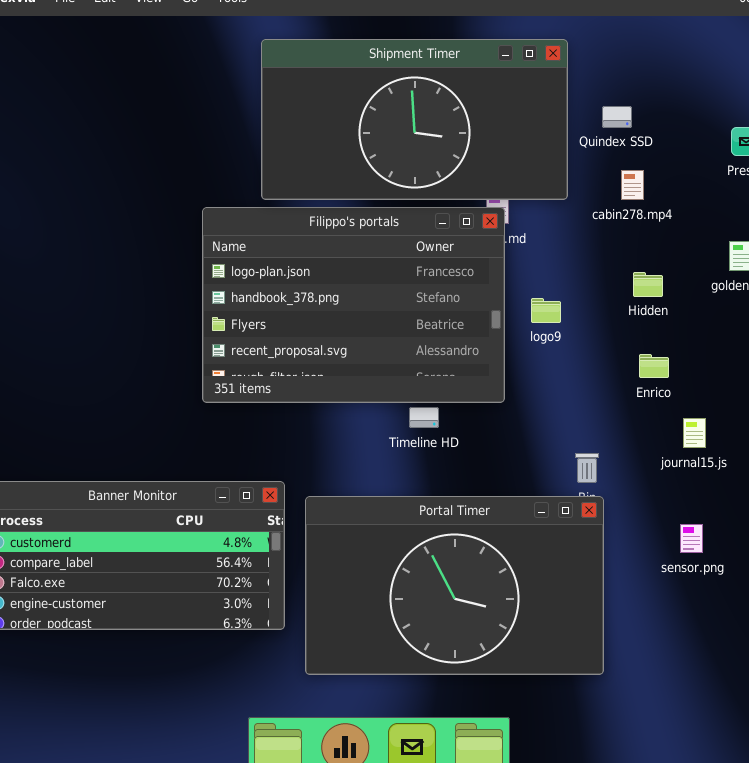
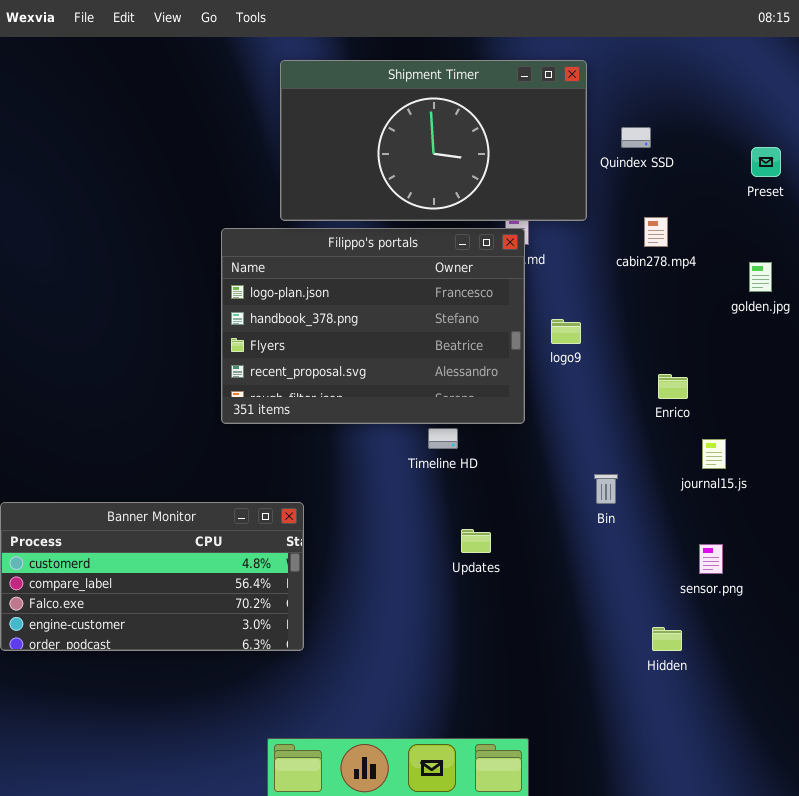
cabin278.mp4: [621,170,644,200] -> [644,217,668,247], moved
Hidden: [633,272,663,297] -> [652,627,682,651], moved
Portal Timer: [305,496,604,675] -> none, closed

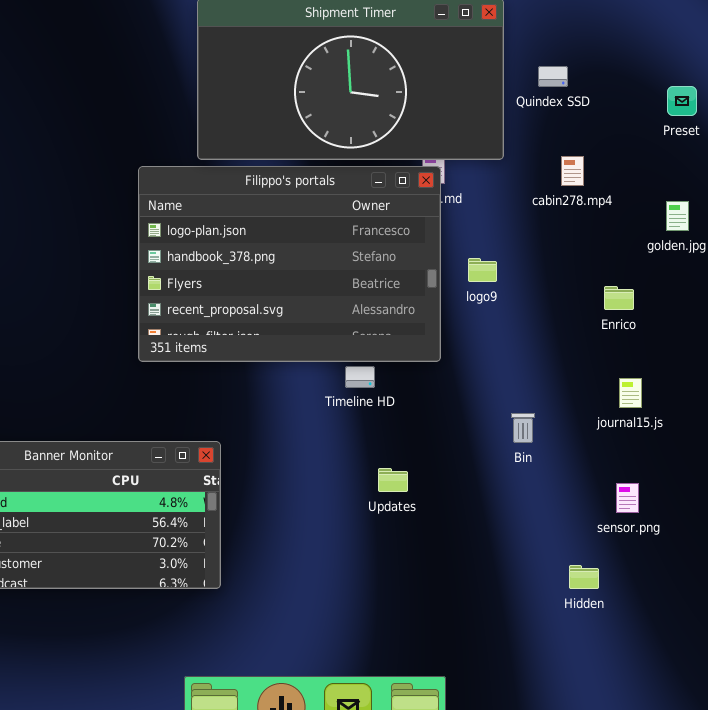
Enrico: [658,374,688,399] -> [604,286,634,310], moved

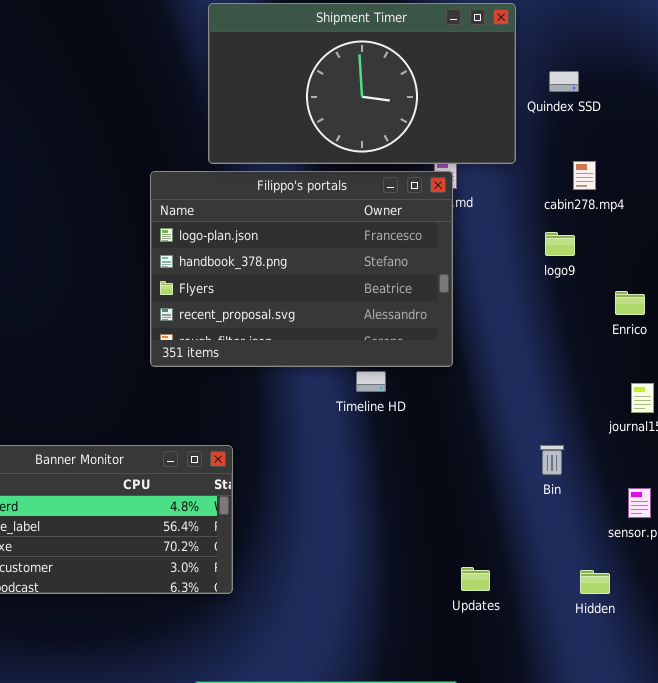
logo9: [468,258,497,282] -> [545,232,575,256], moved
Bin: [511,413,535,443] -> [540,445,564,475], moved
Updates: [378,468,408,492] -> [461,567,490,591], moved

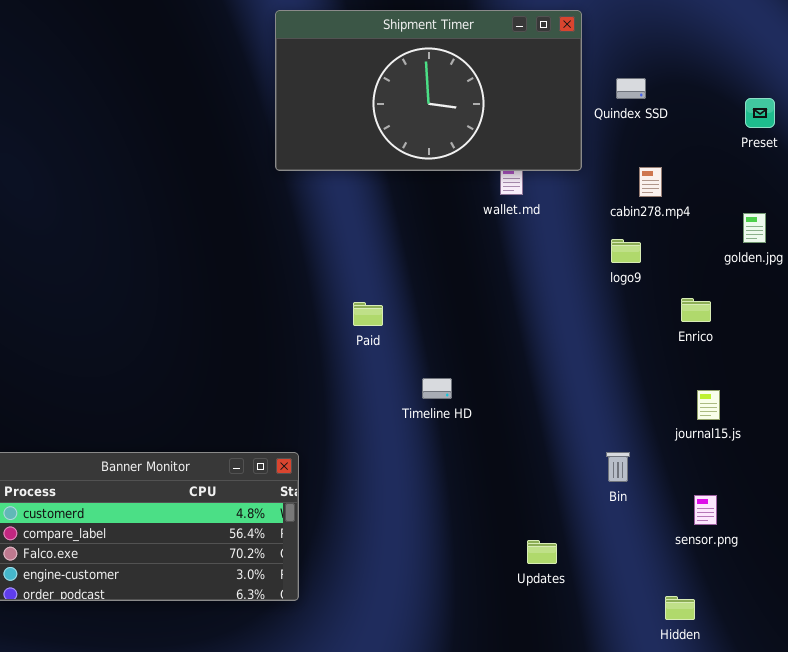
Filippo's portals: [150,171,453,367] -> none, closed
Updates: [461,567,490,591] -> [527,540,557,564], moved
Hidden: [580,570,610,594] -> [665,596,695,620], moved

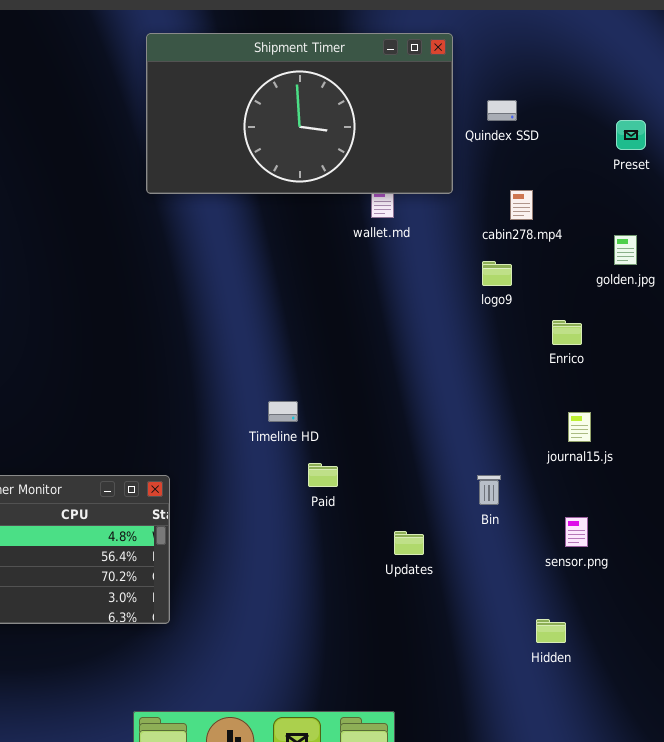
Paid: [353,302,383,326] -> [308,463,338,487], moved
Timeline HD: [422,378,452,399] -> [268,401,298,422], moved
Updates: [527,540,557,564] -> [394,531,424,555], moved

